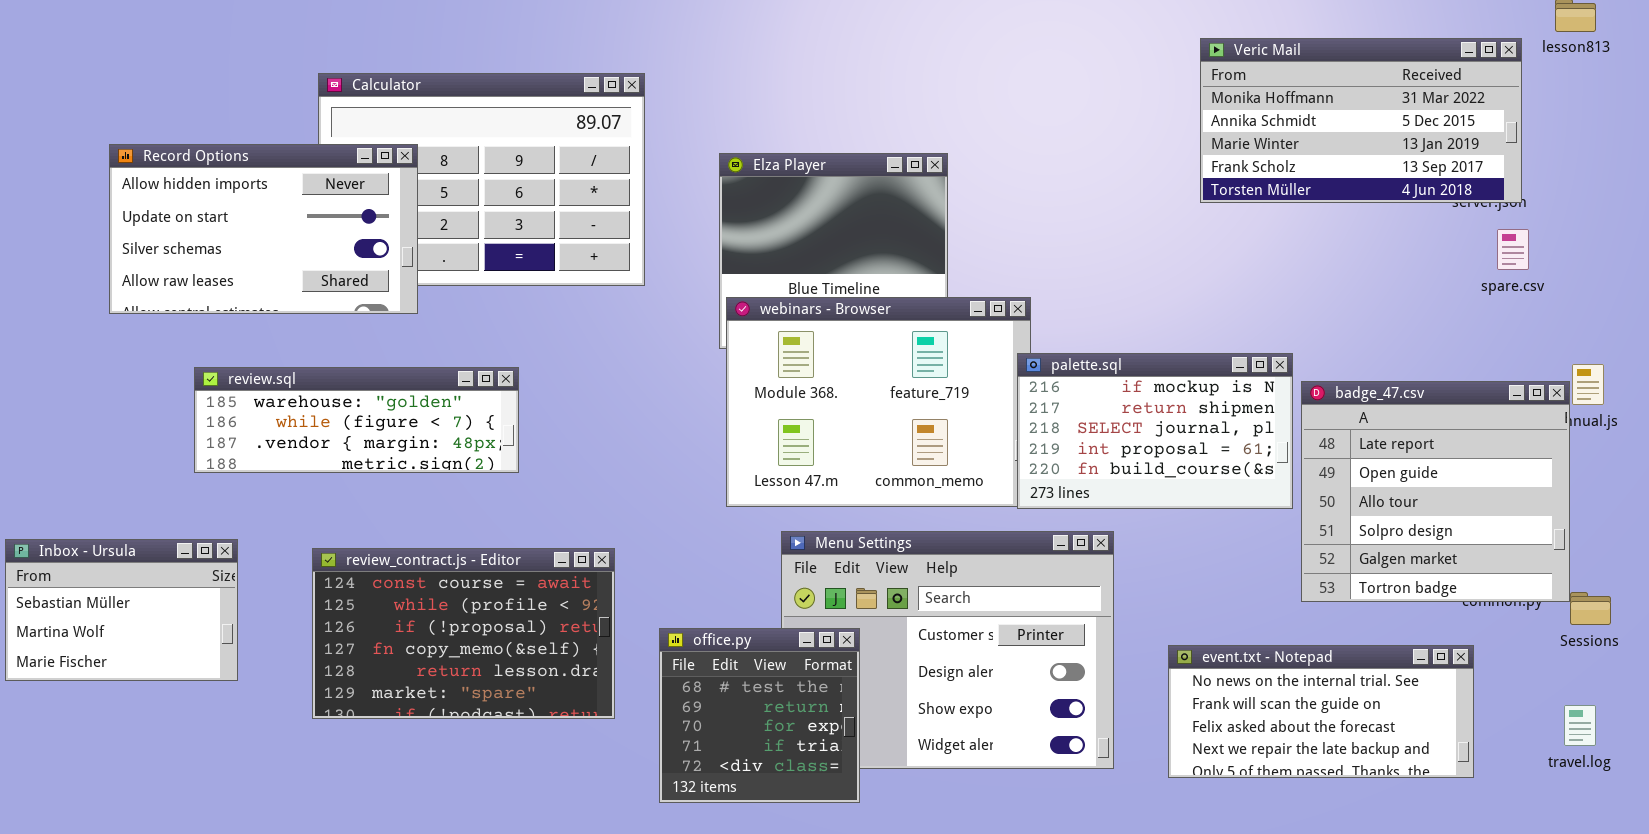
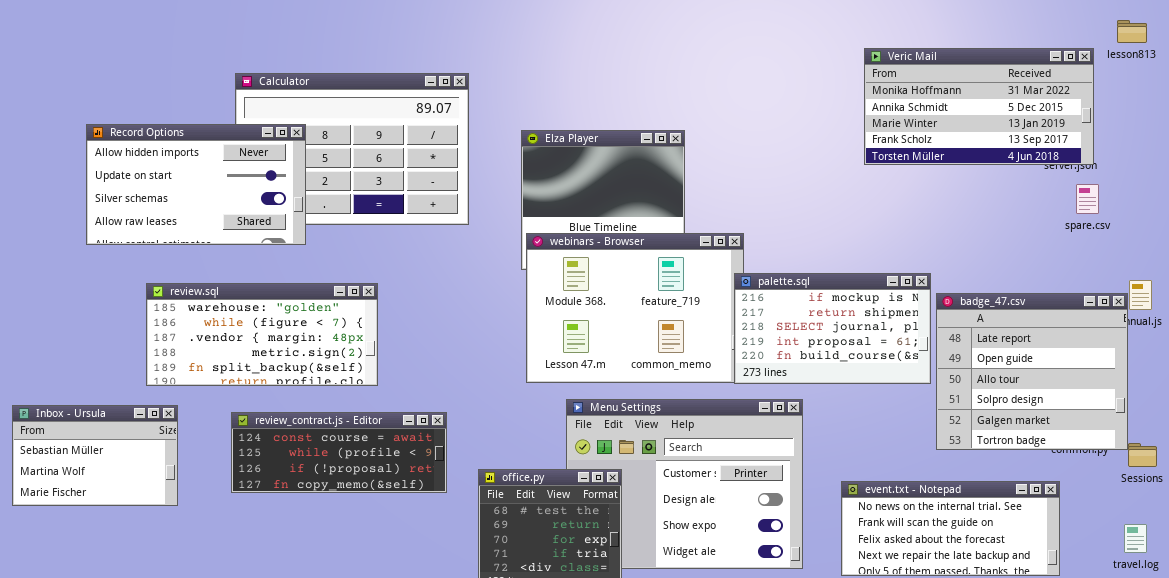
review.sql: [194,367,519,473] -> [146,283,378,386], resized
review_contract.js - Editor: [312,548,615,719] -> [231,412,447,493], resized

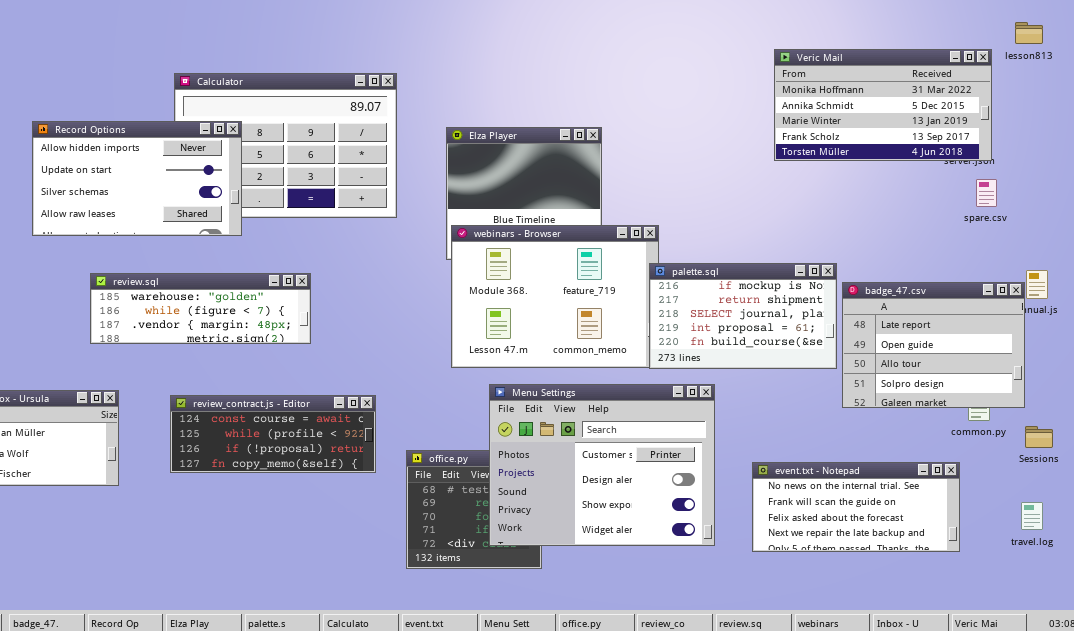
review.sql: [146,283,378,386] -> [90,273,311,344], resized
badge_47.csv: [936,293,1128,450] -> [842,282,1025,408], resized
Menu Settings: [566,399,803,569] -> [489,384,715,546], raised

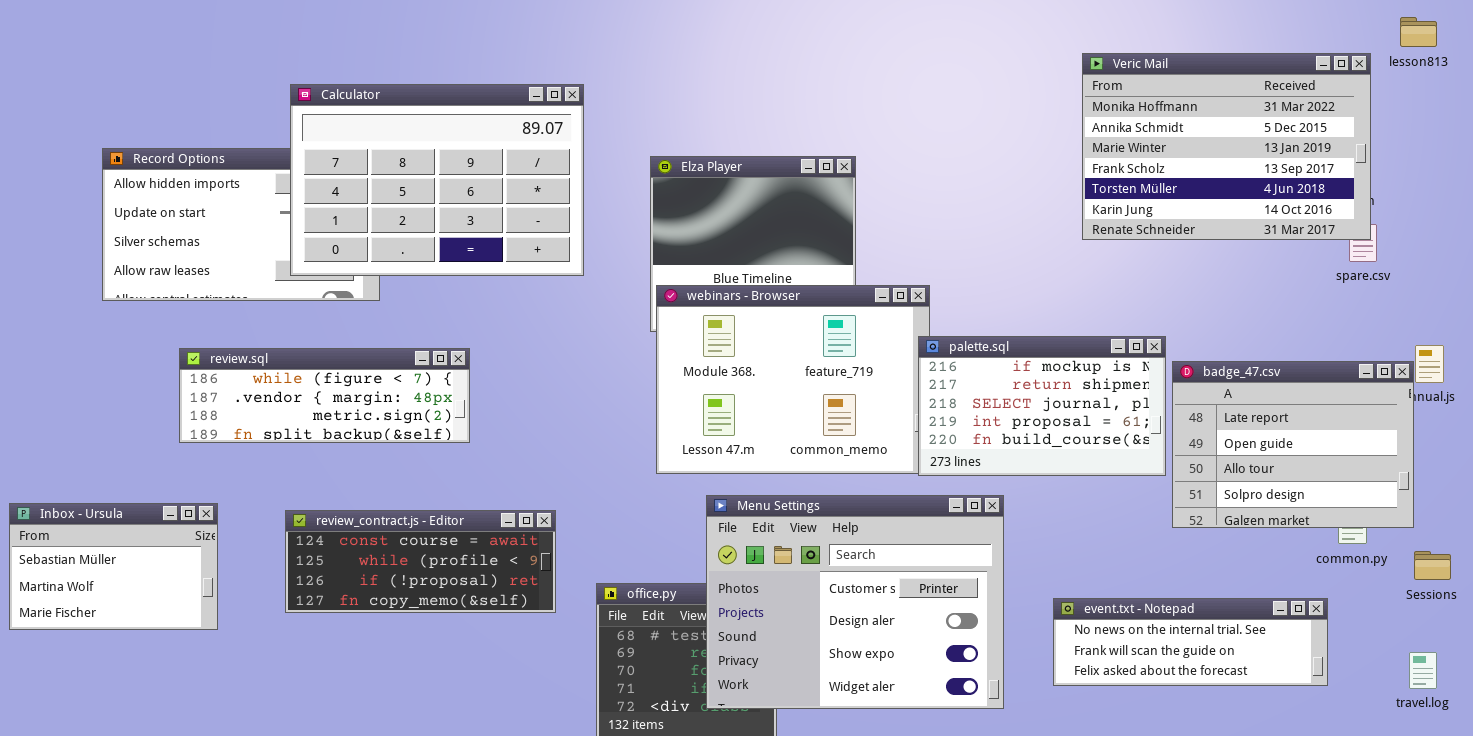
Veric Mail: [774,49,992,161] -> [1082,53,1371,240], resized
Calculator: [174,73,397,218] -> [290,84,584,276], raised
review.sql: [90,273,311,344] -> [179,348,470,443], scrolled down 1 row
event.txt - Notepad: [752,462,960,552] -> [1053,598,1328,686], resized

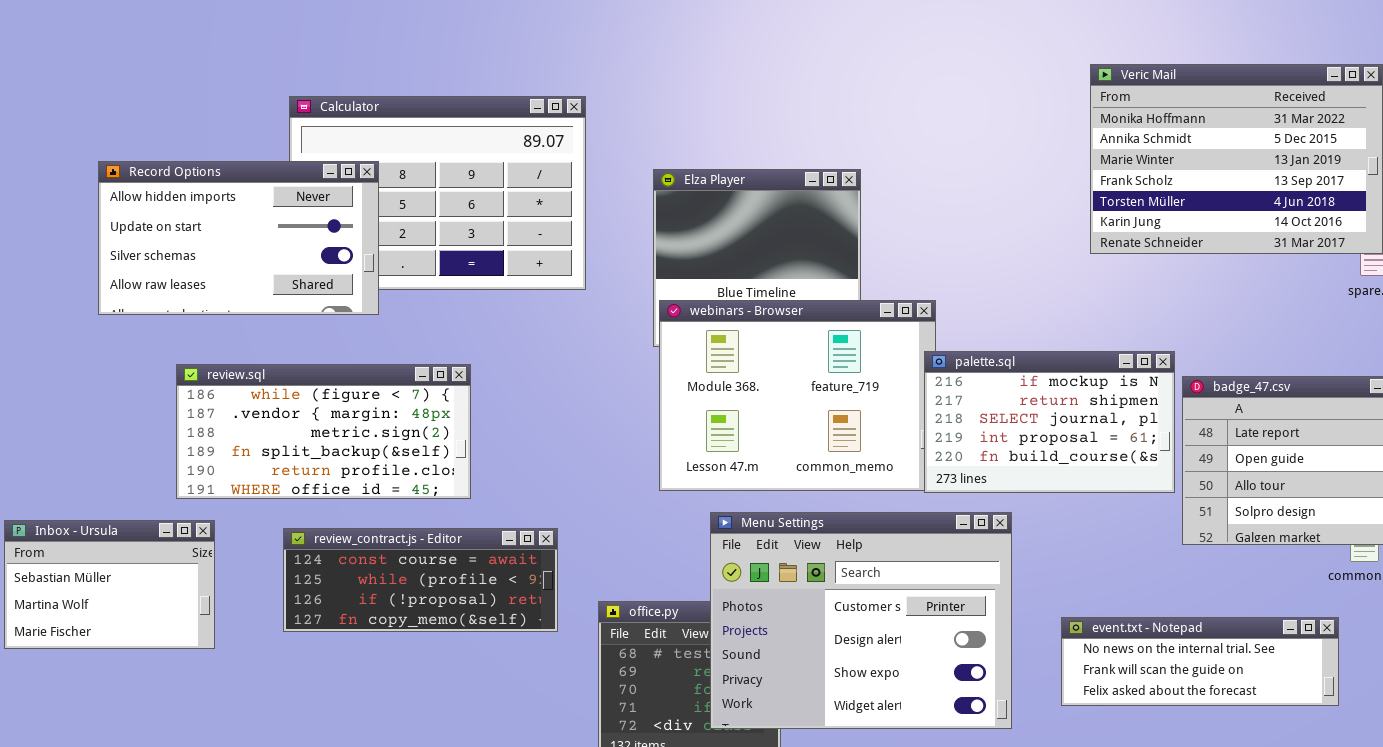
Record Options: [102,148,380,301] -> [98,161,379,315], raised
review.sql: [179,348,470,443] -> [176,364,471,499], resized

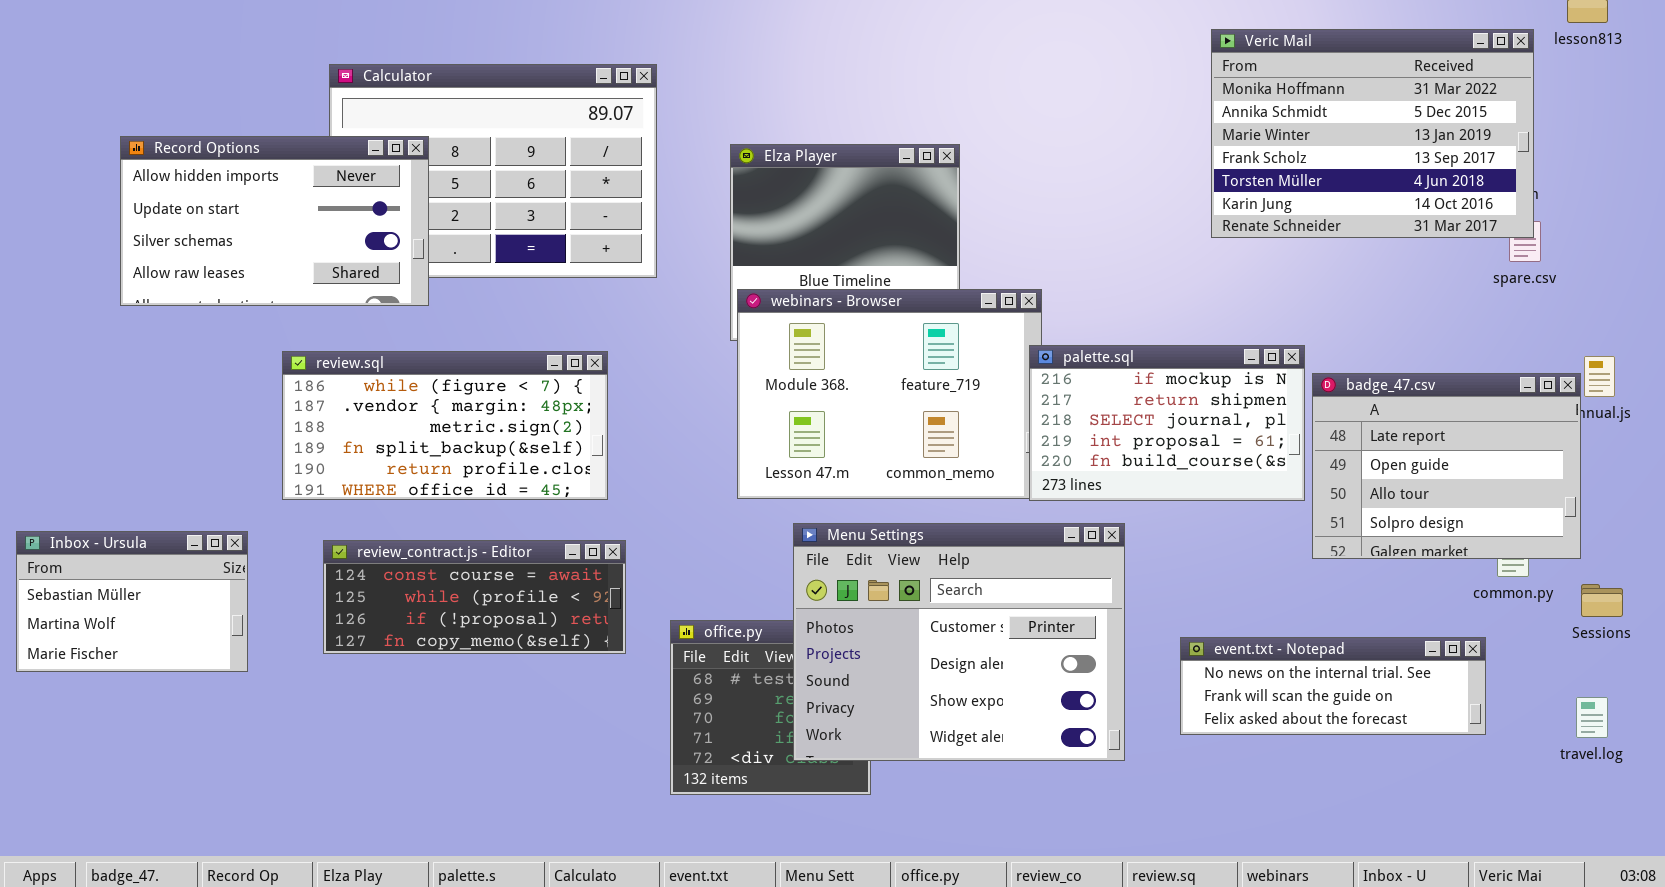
review.sql: [176,364,471,499] -> [282,351,608,500], moved

